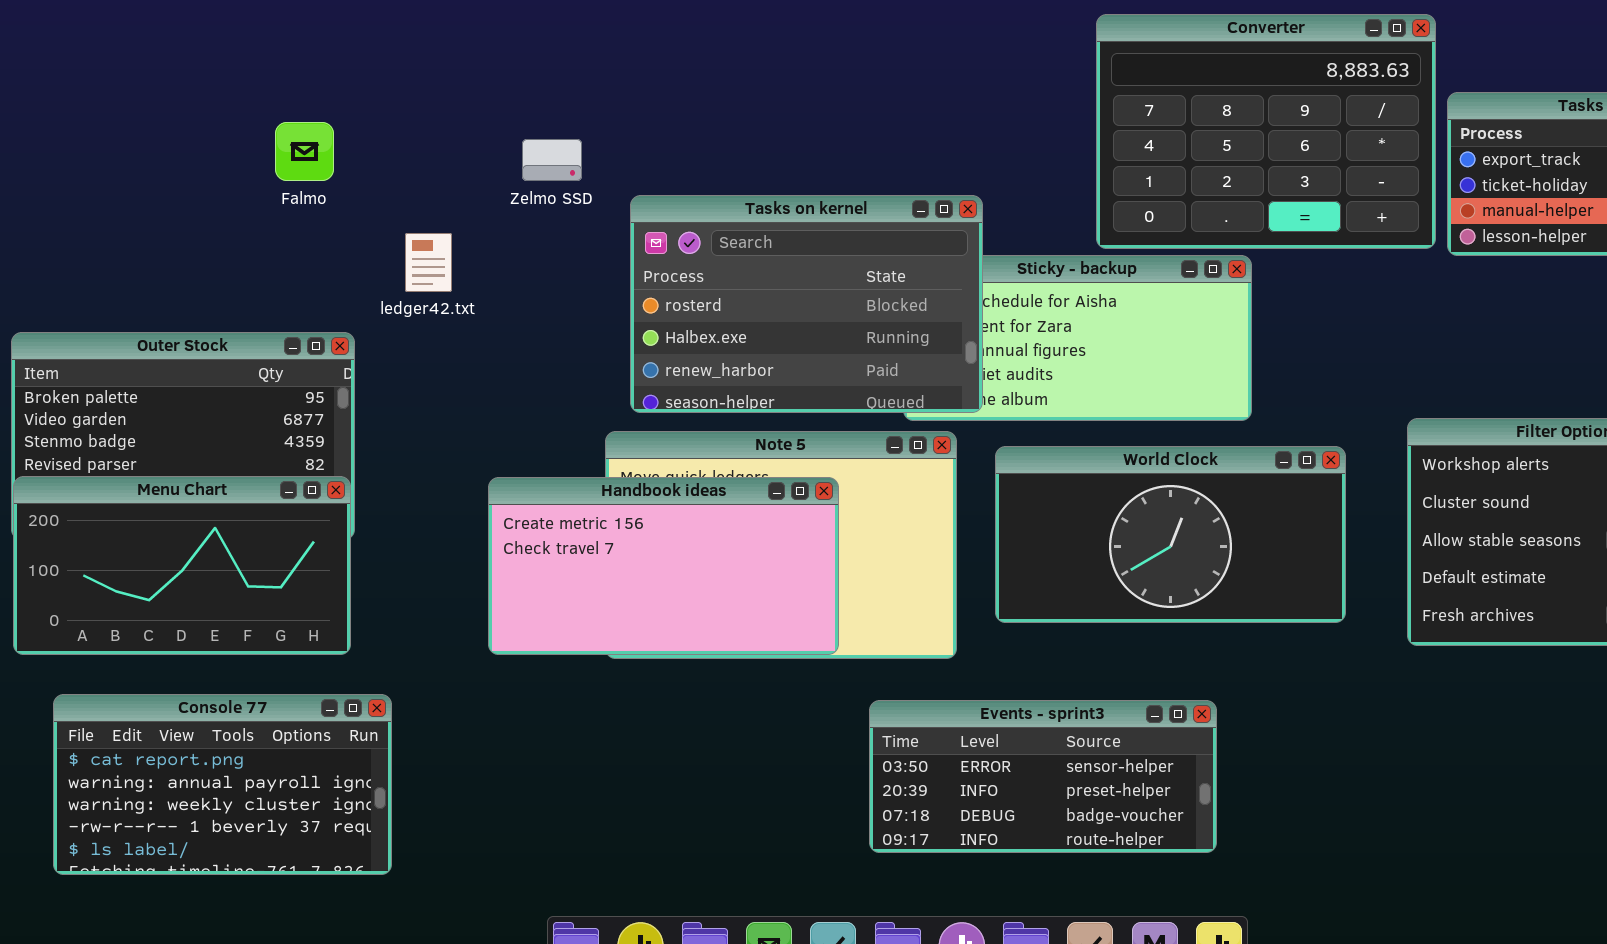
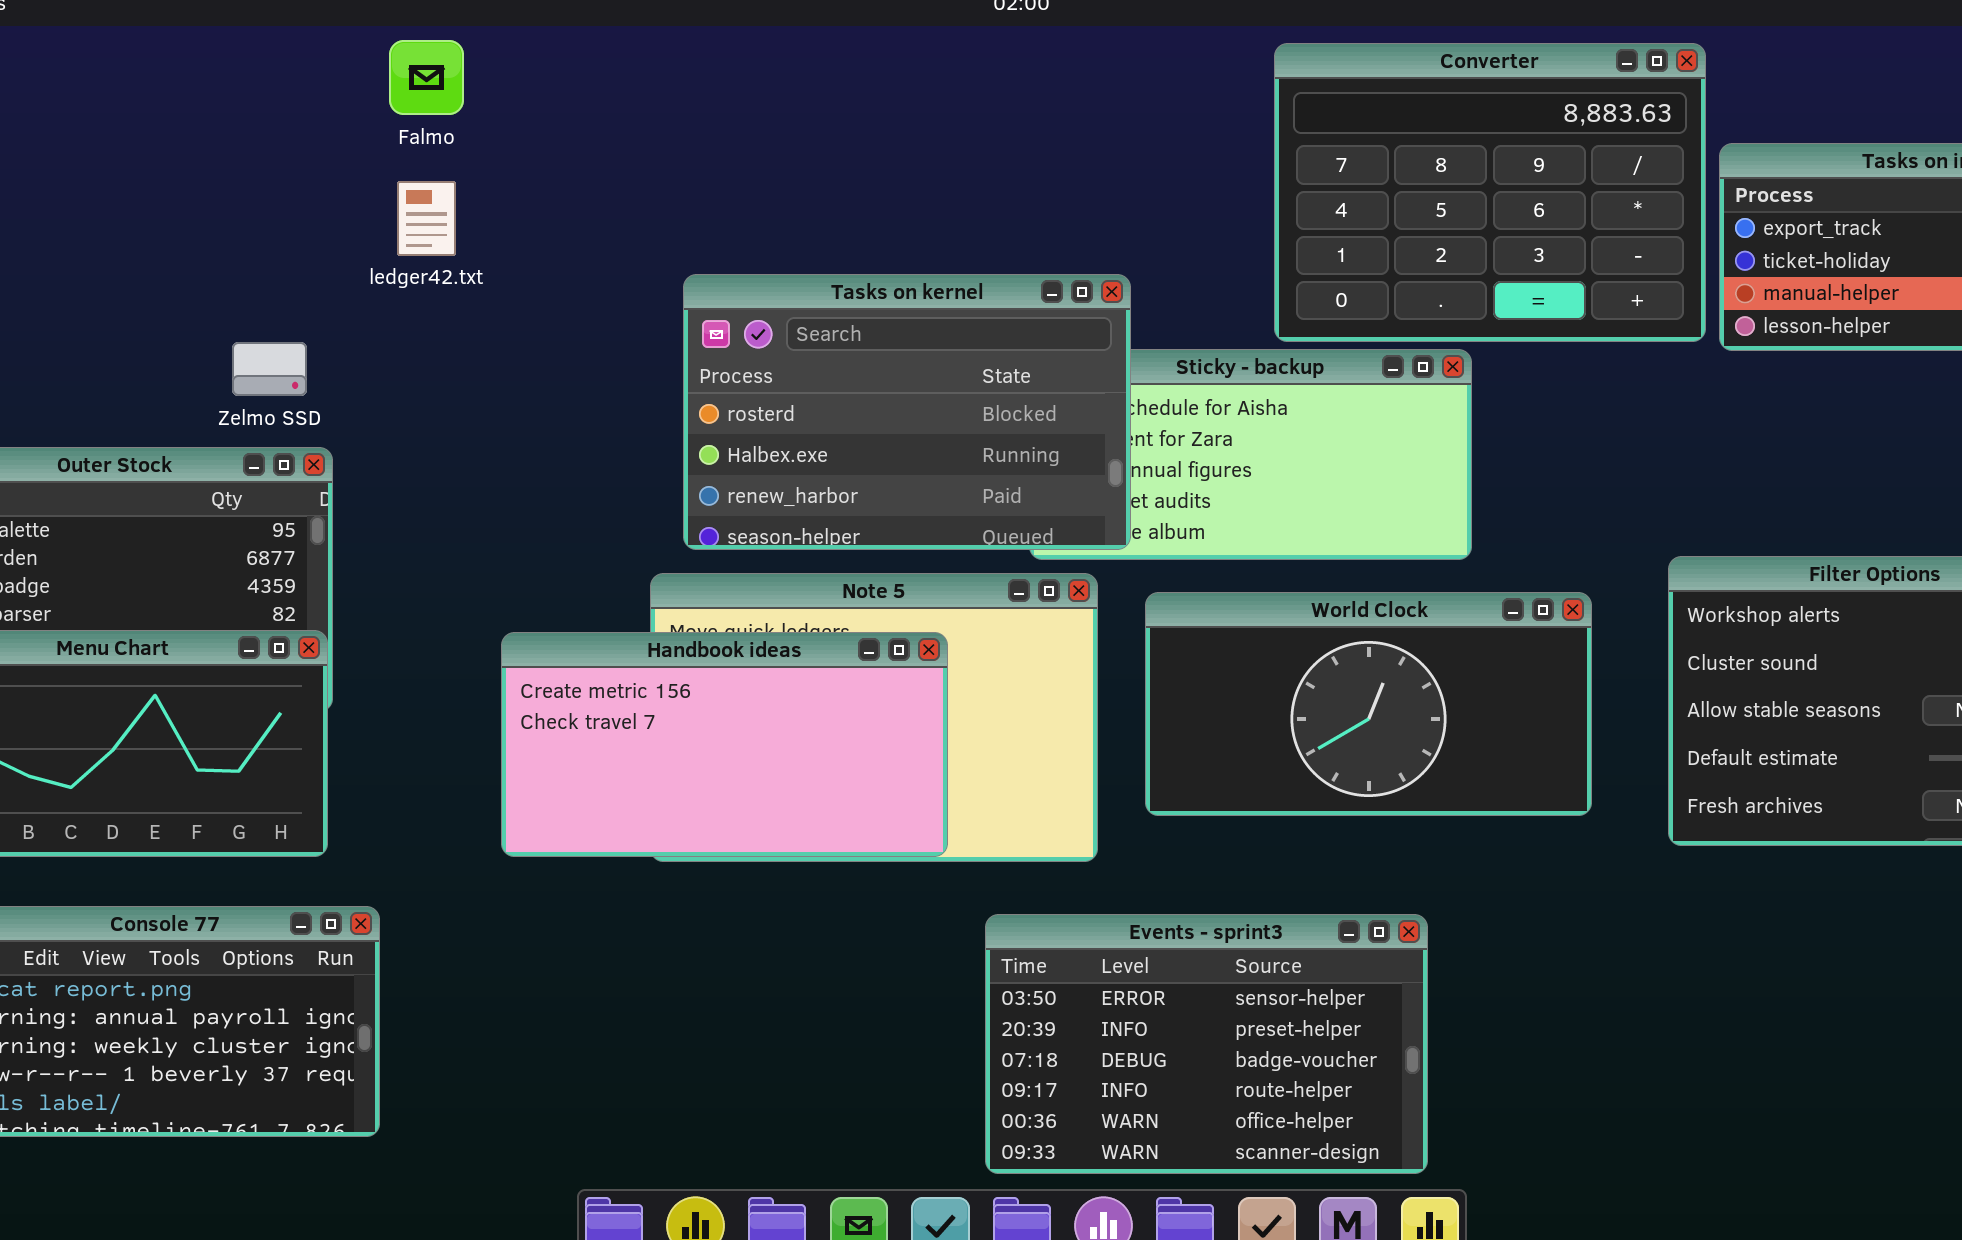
Falmo: [275,122,334,181] -> [389,40,464,115], moved
Zelmo SSD: [522,139,582,181] -> [232,342,307,396], moved
ledger42.txt: [405,233,452,292] -> [397,181,456,256], moved
Events - sprint3: [869,700,1217,853] -> [985,914,1428,1174], resized

